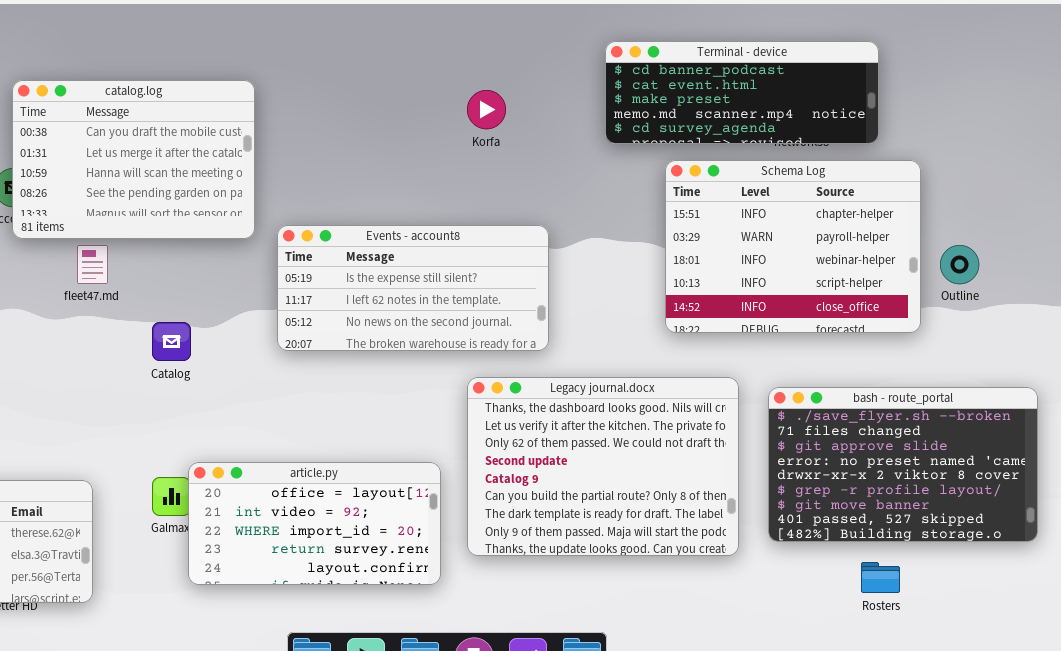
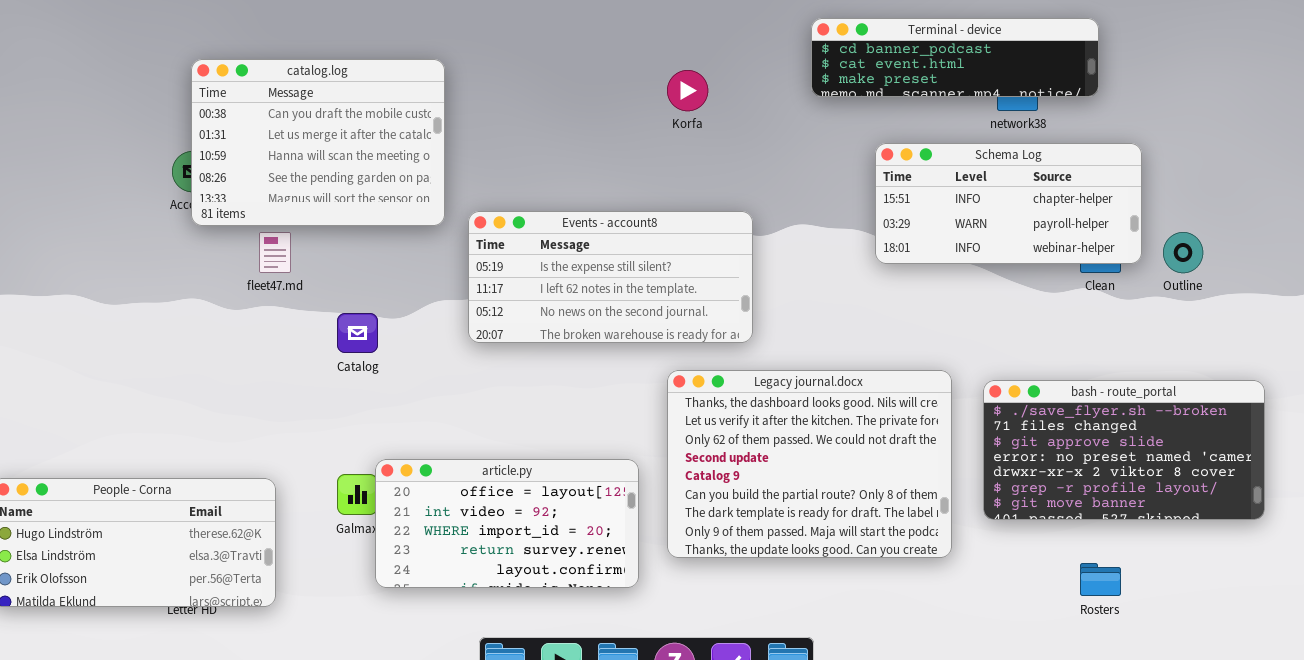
Terminal - device: [605,41,879,144] -> [811,18,1099,97], resized
Schema Log: [665,160,921,333] -> [875,143,1142,264], resized
bash - route_portal: [768,387,1038,542] -> [983,380,1265,520], resized

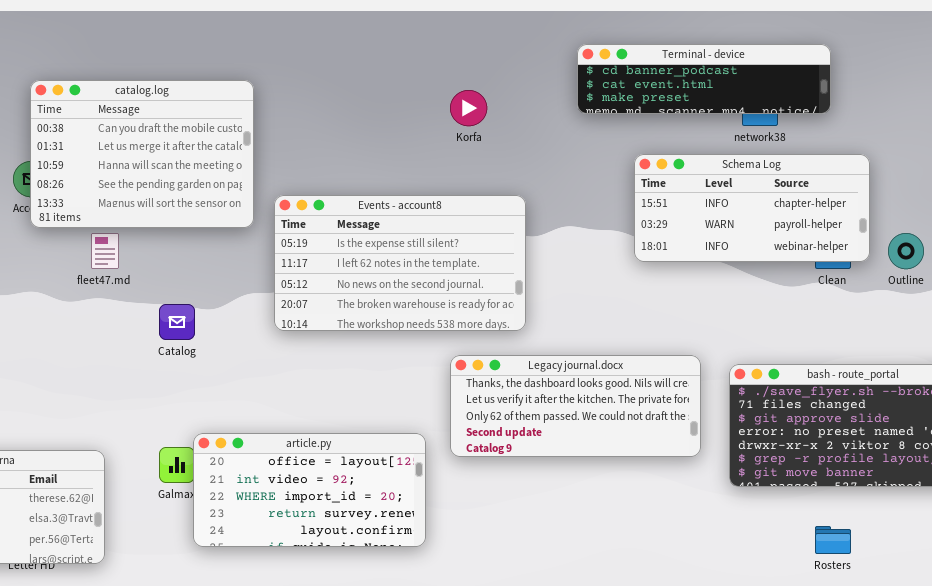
Events - account8: [468,211,753,343] -> [274,195,526,331], resized
Legacy journal.docx: [667,370,952,558] -> [450,355,701,457], resized

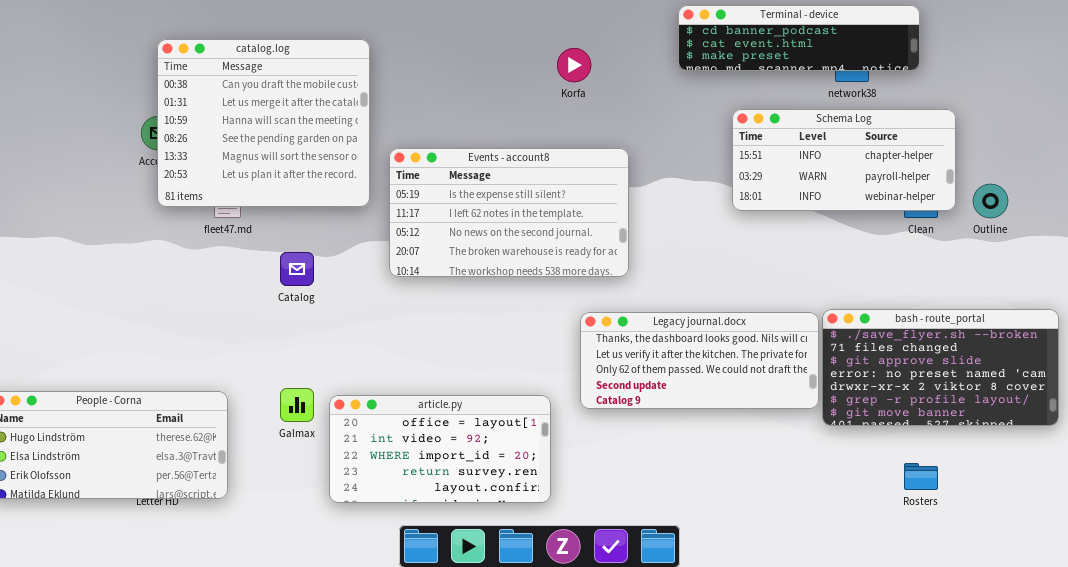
catalog.log: [30,80,254,228] -> [157,39,370,207], resized
Legacy journal.docx: [450,355,701,457] -> [580,312,819,409], moved
article.py: [193,433,426,547] -> [329,395,551,503], moved

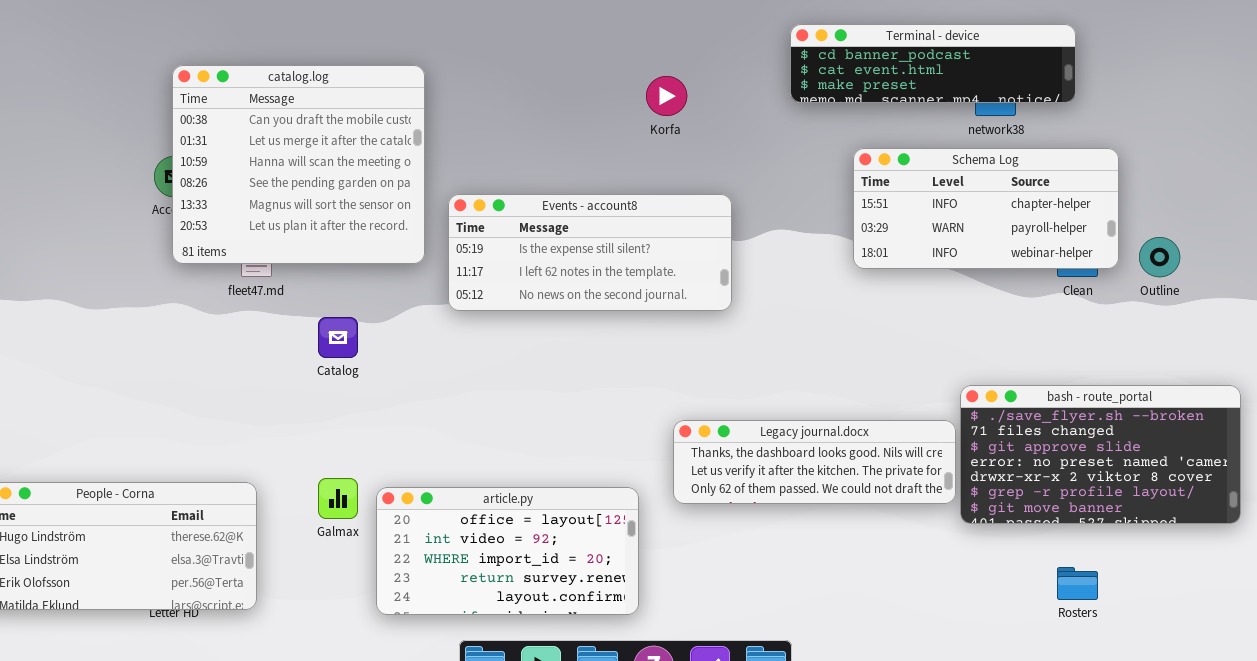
Events - account8: [389,148,629,277] -> [448,194,732,311], resized
Legacy journal.docx: [580,312,819,409] -> [673,420,956,504], resized

